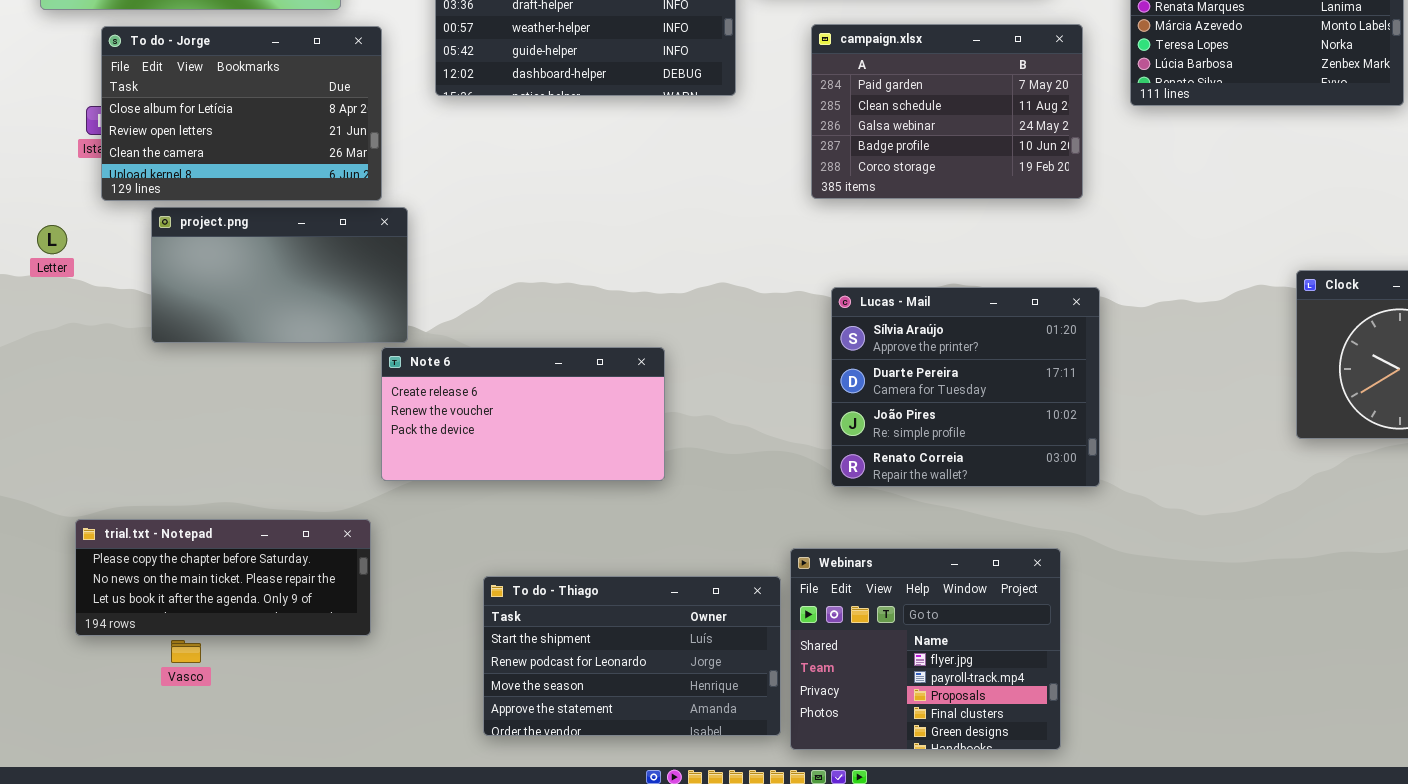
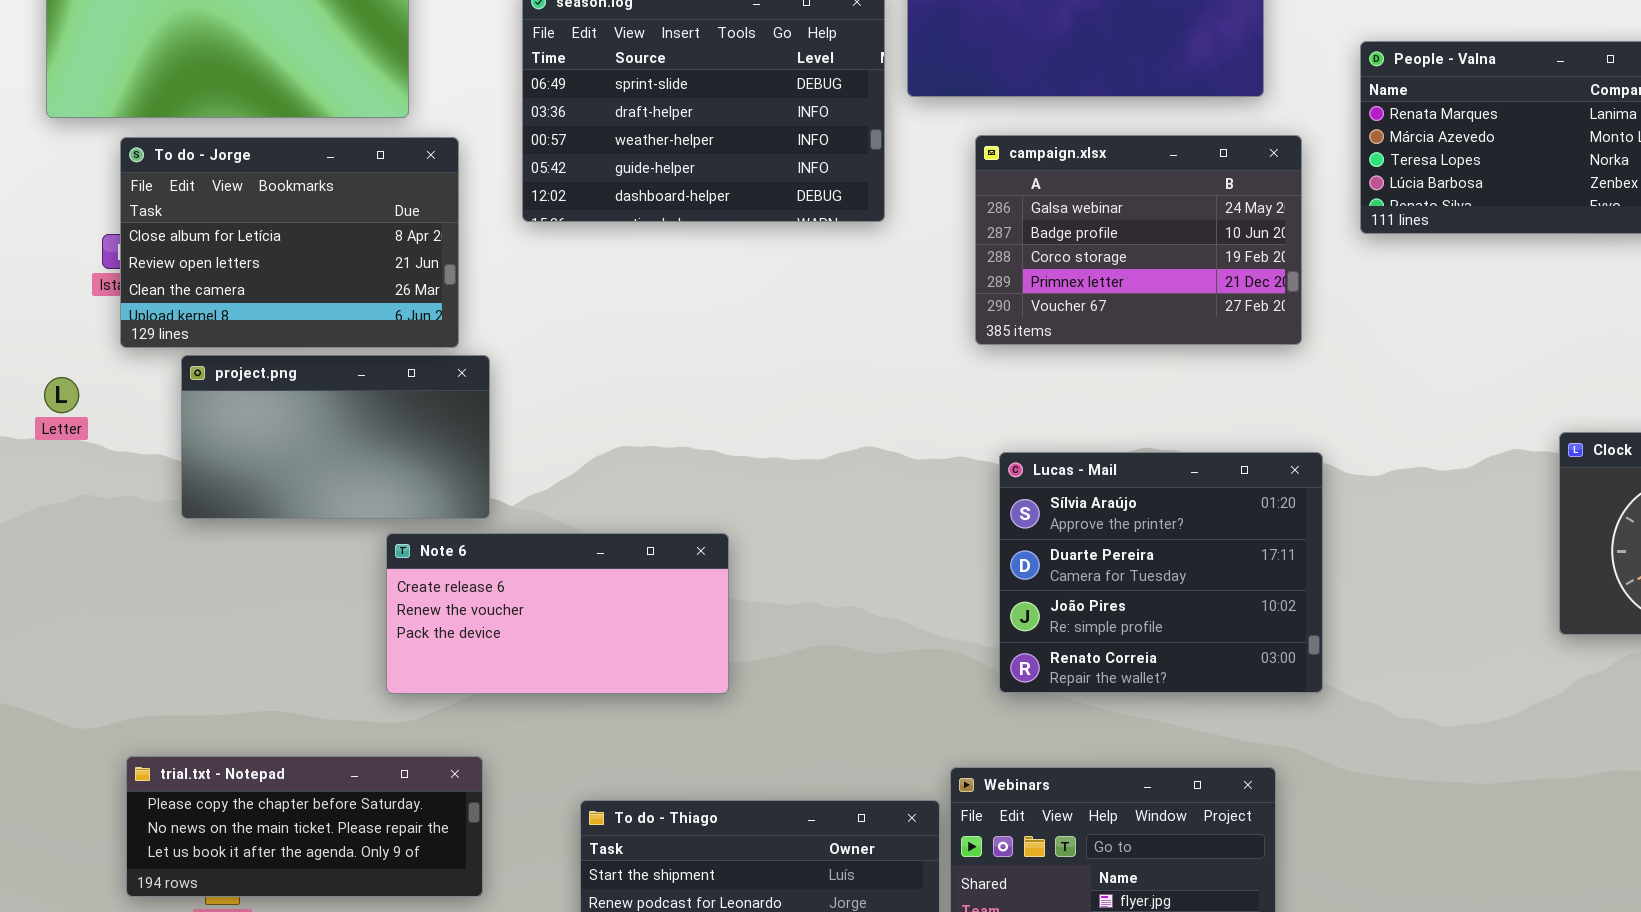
campaign.xlsx: [811,24,1083,199] -> [975,135,1302,345], scrolled down 2 rows
Note 6: [381,347,665,481] -> [386,533,729,694], moved
trial.txt - Notepad: [75,519,371,636] -> [126,756,483,897], moved

